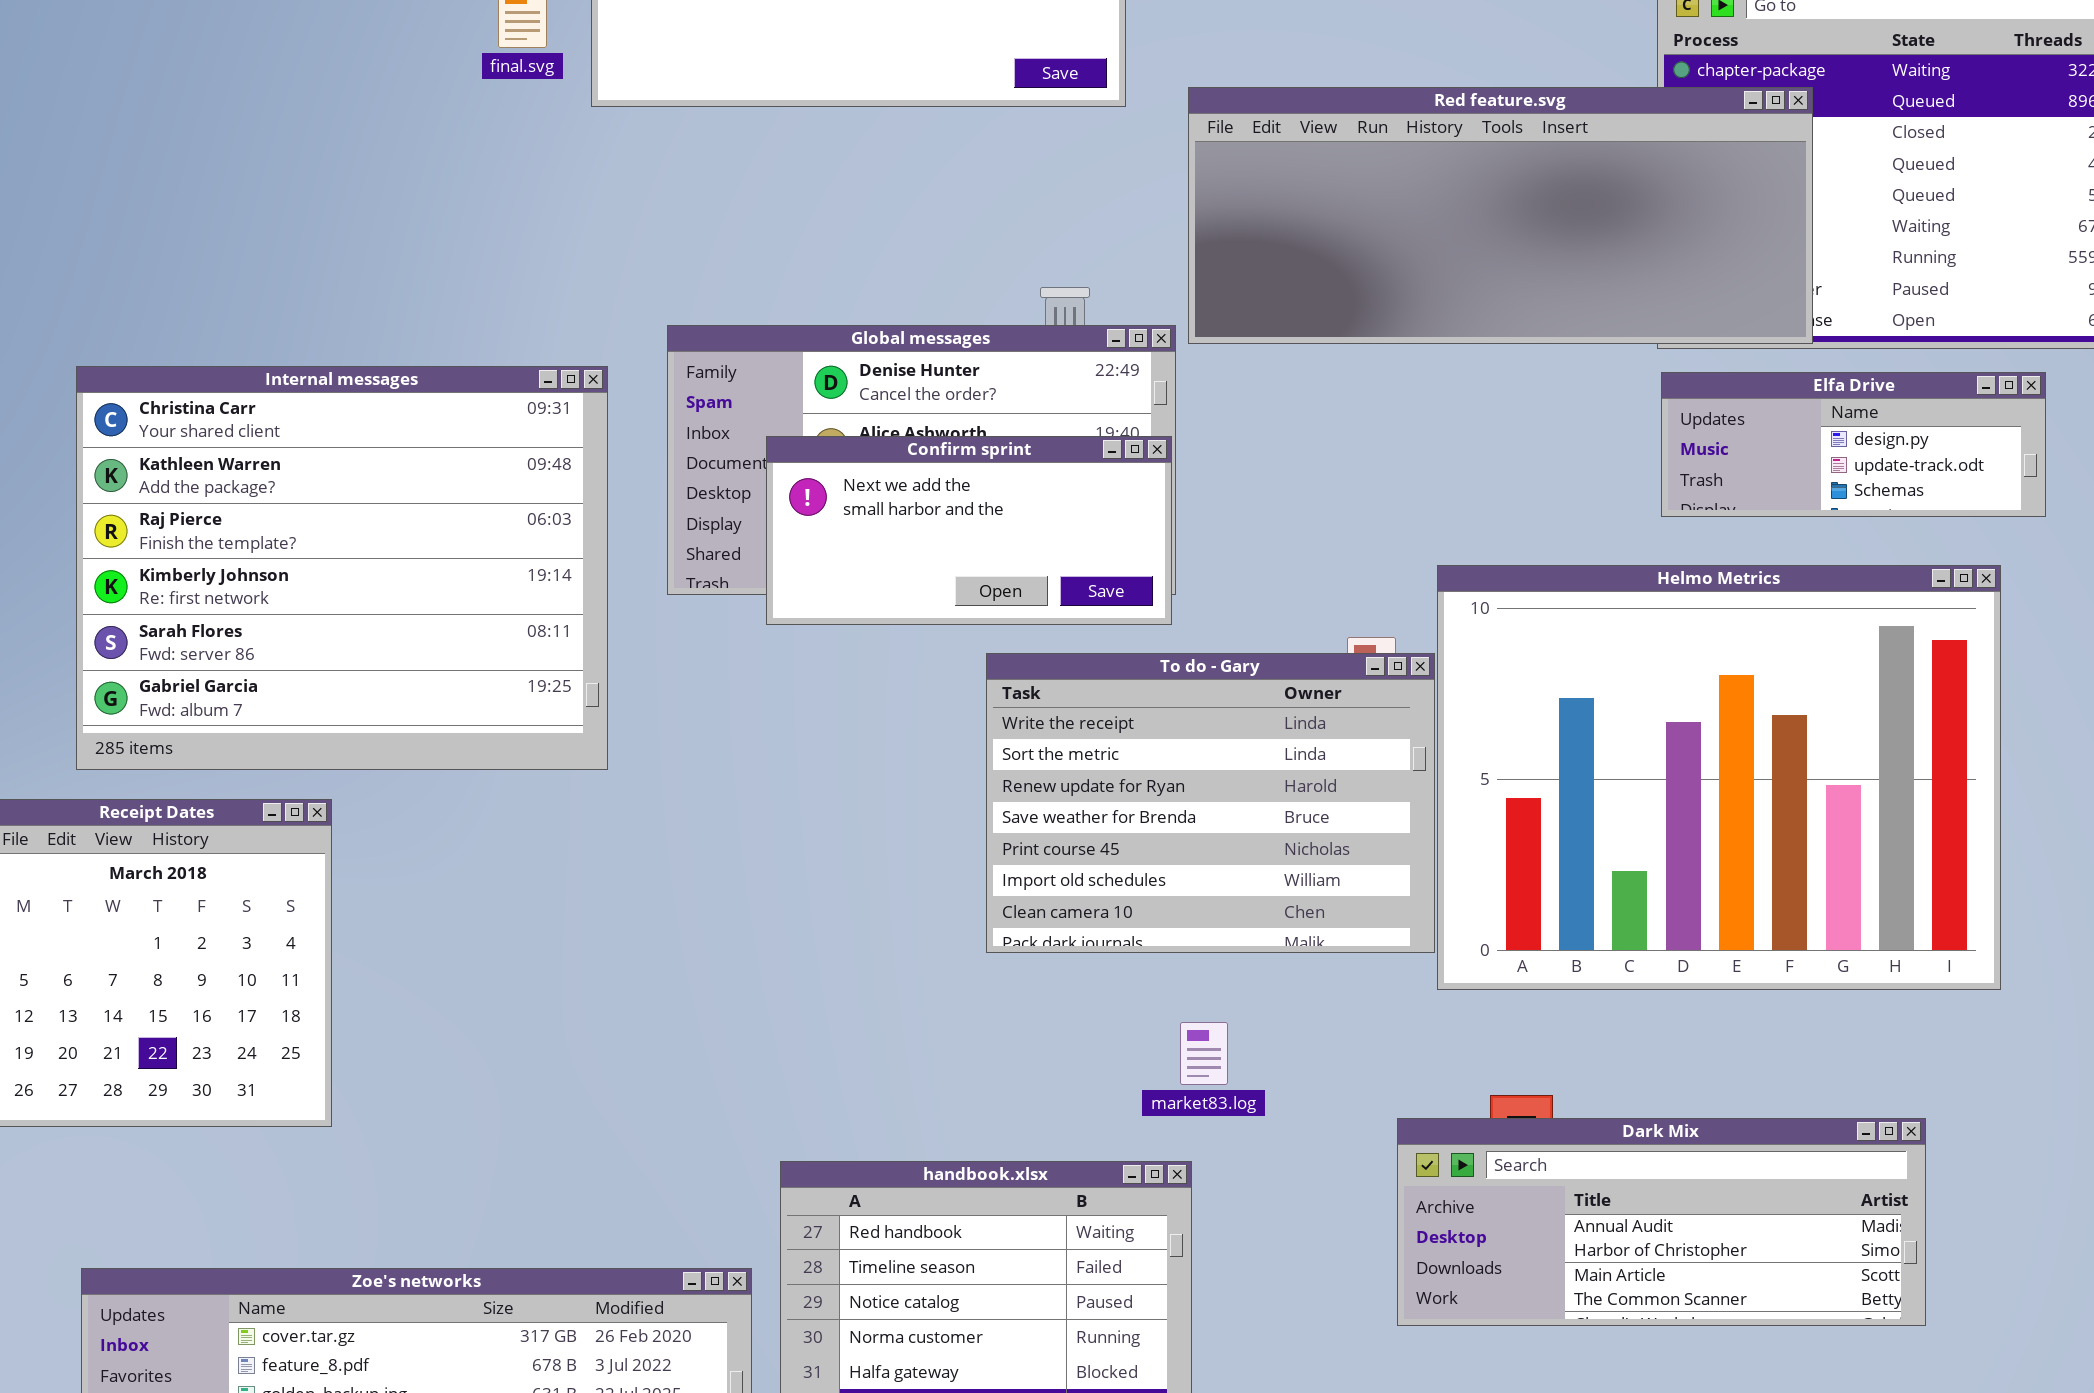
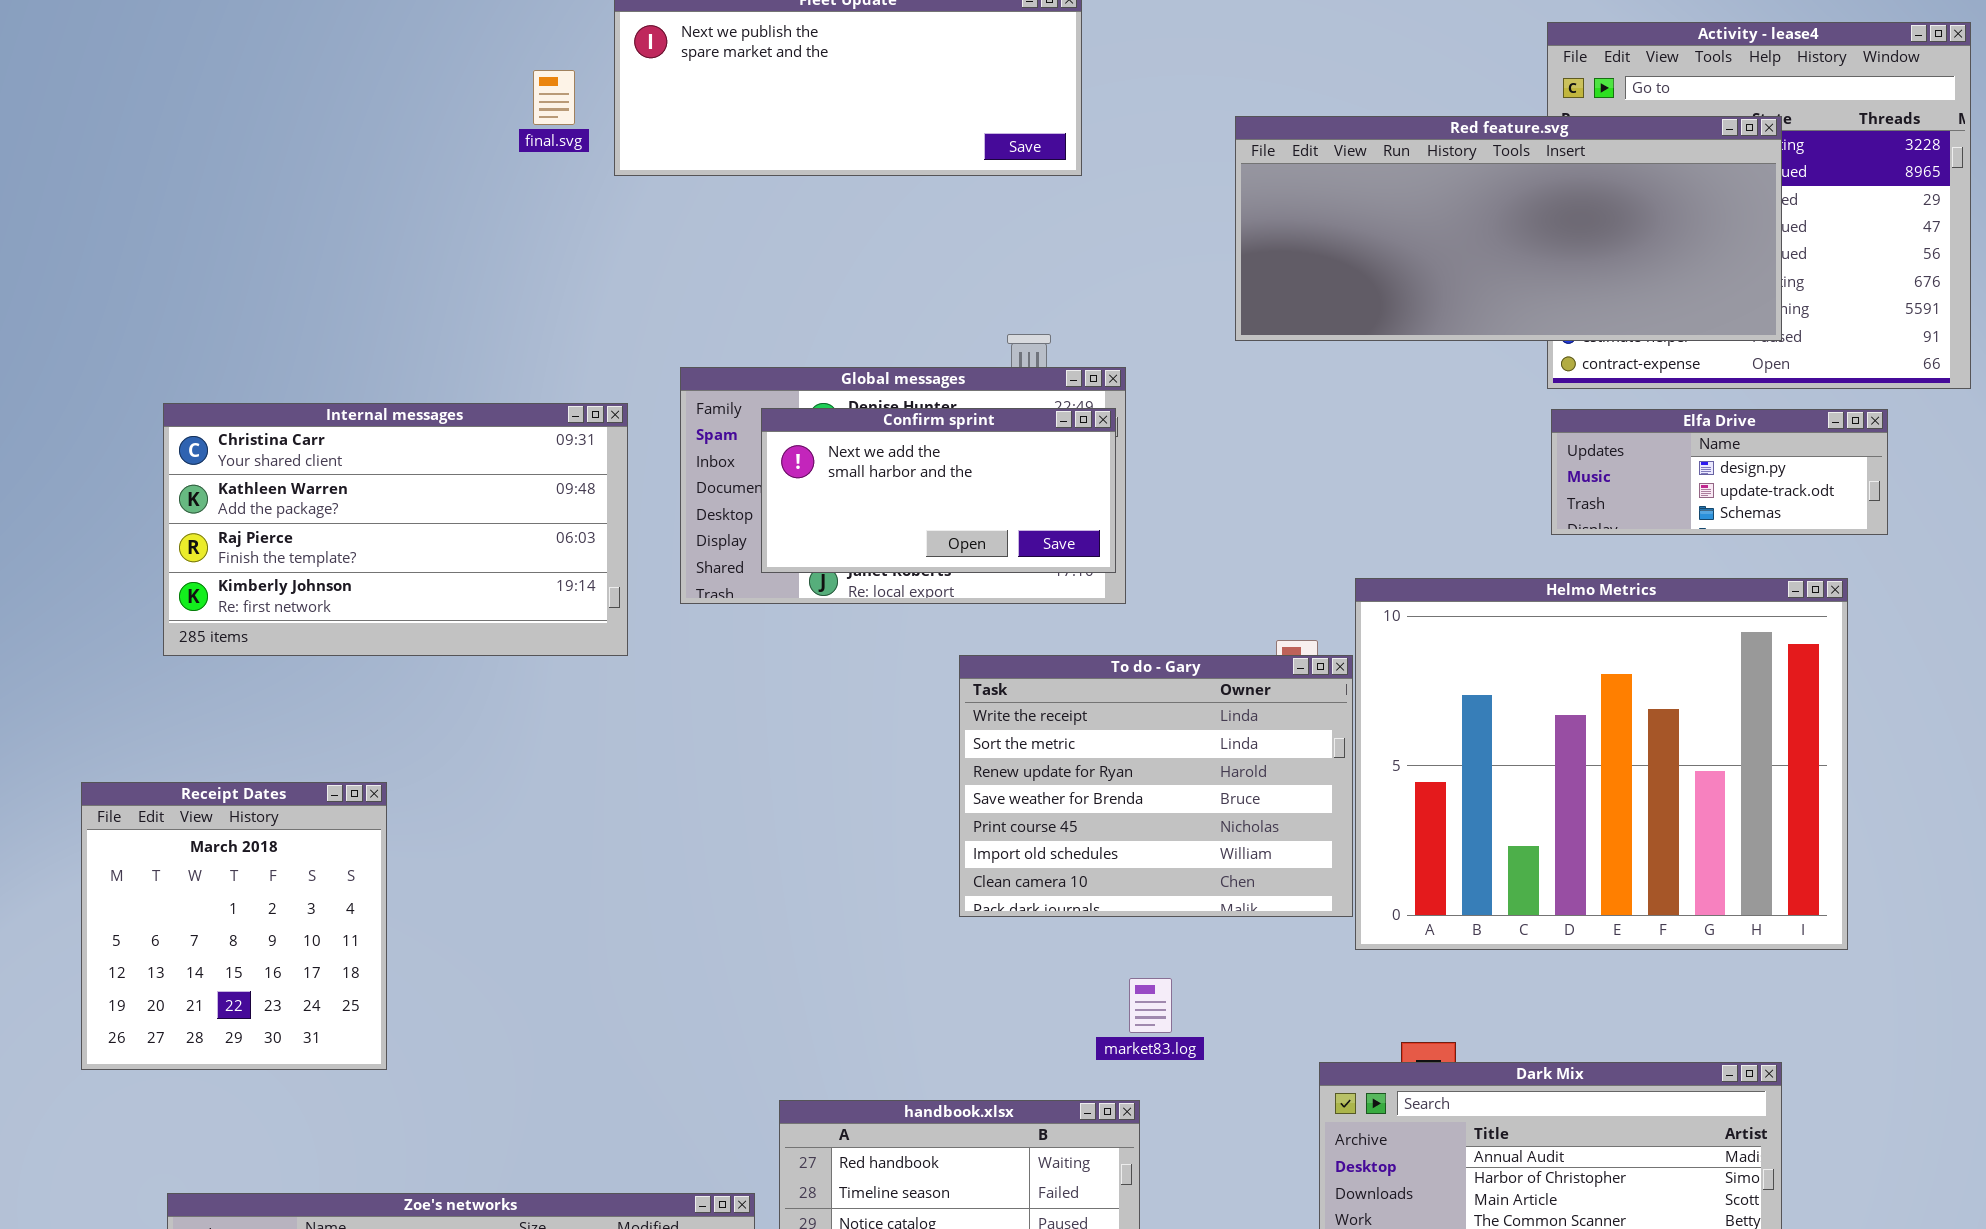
Red feature.svg: [1188,87,1813,344] -> [1235,116,1782,341], moved
Internal messages: [76,366,608,770] -> [163,403,628,656], resized
Confirm sprint: [766,436,1172,625] -> [761,408,1116,573], moved

